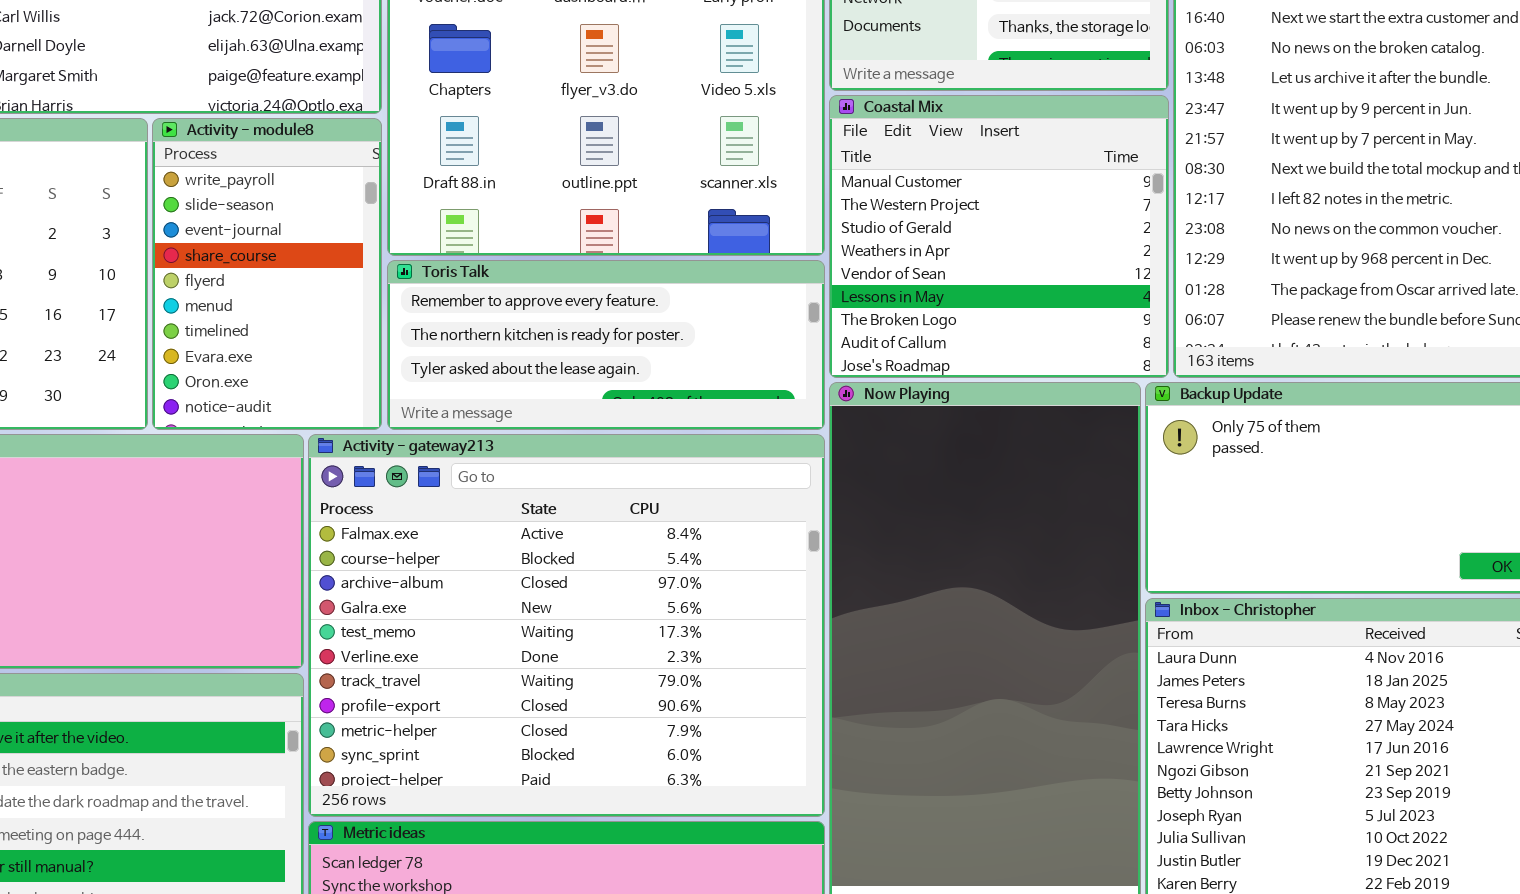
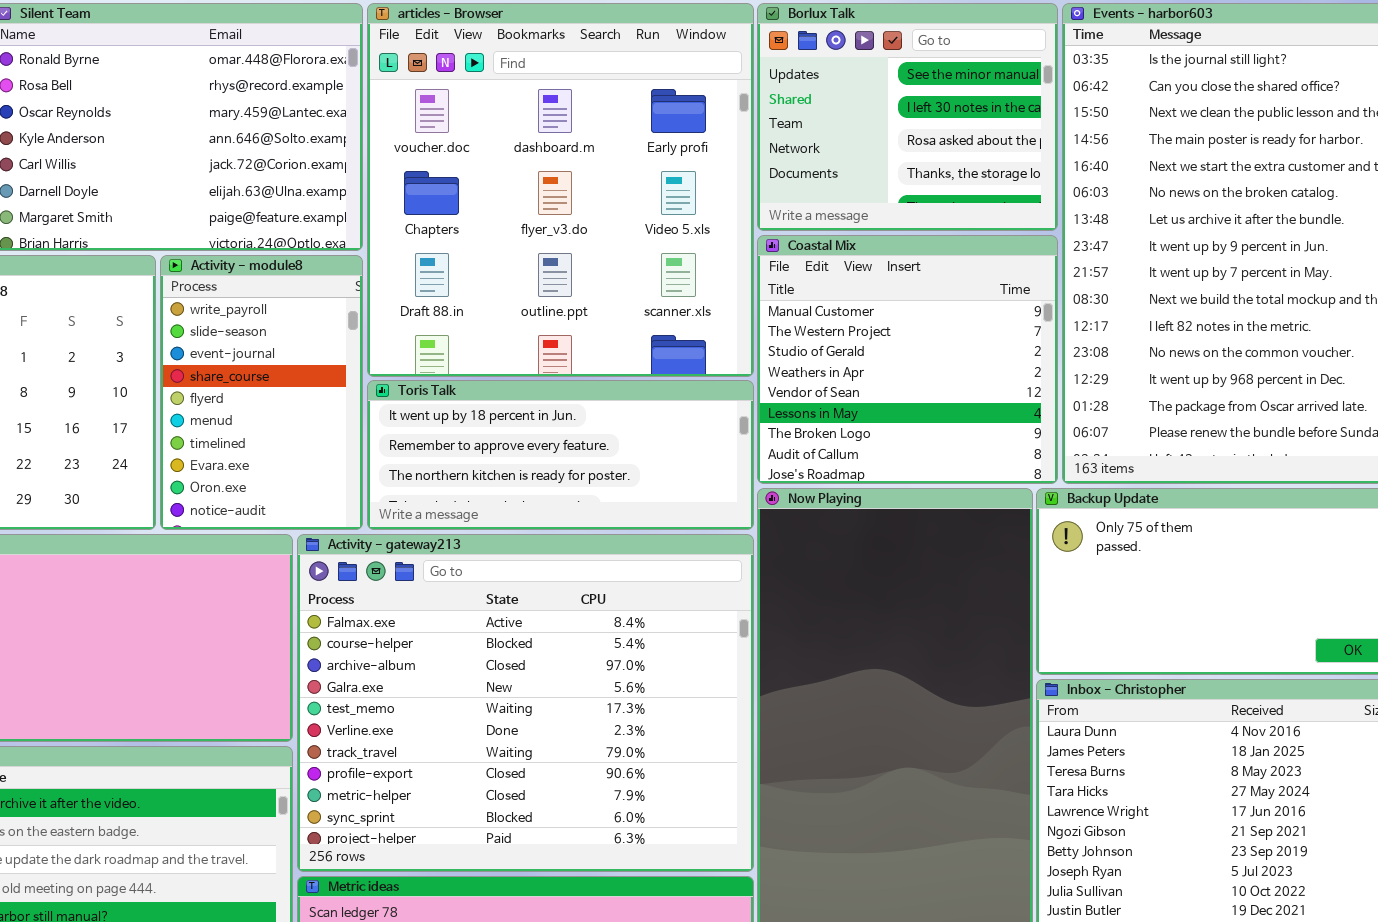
Toris Talk: [387,260,825,430] -> [367,380,754,530], scrolled up 1 row

